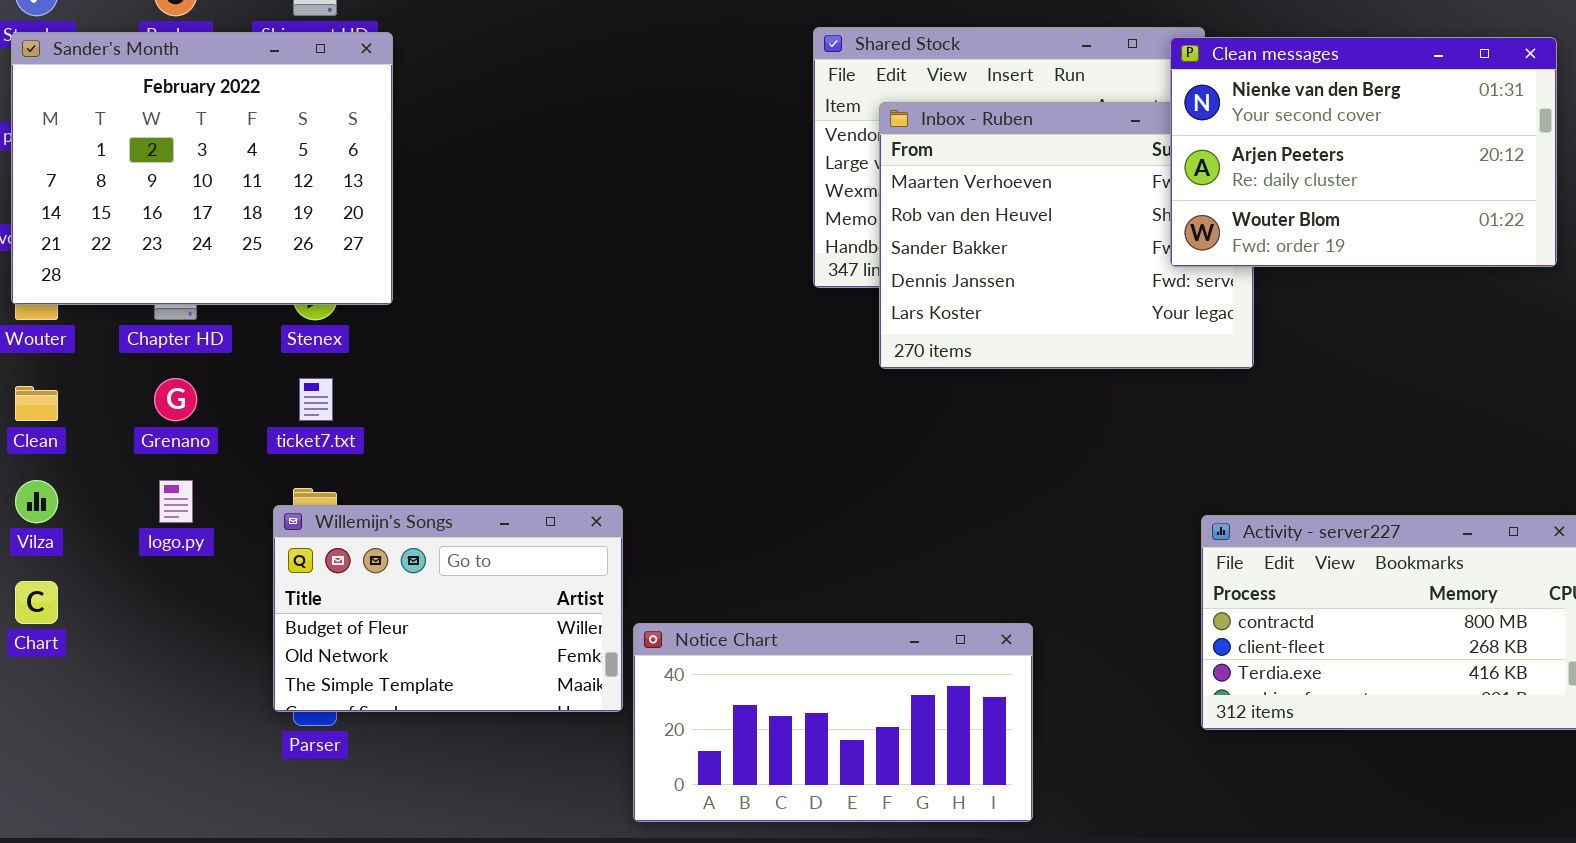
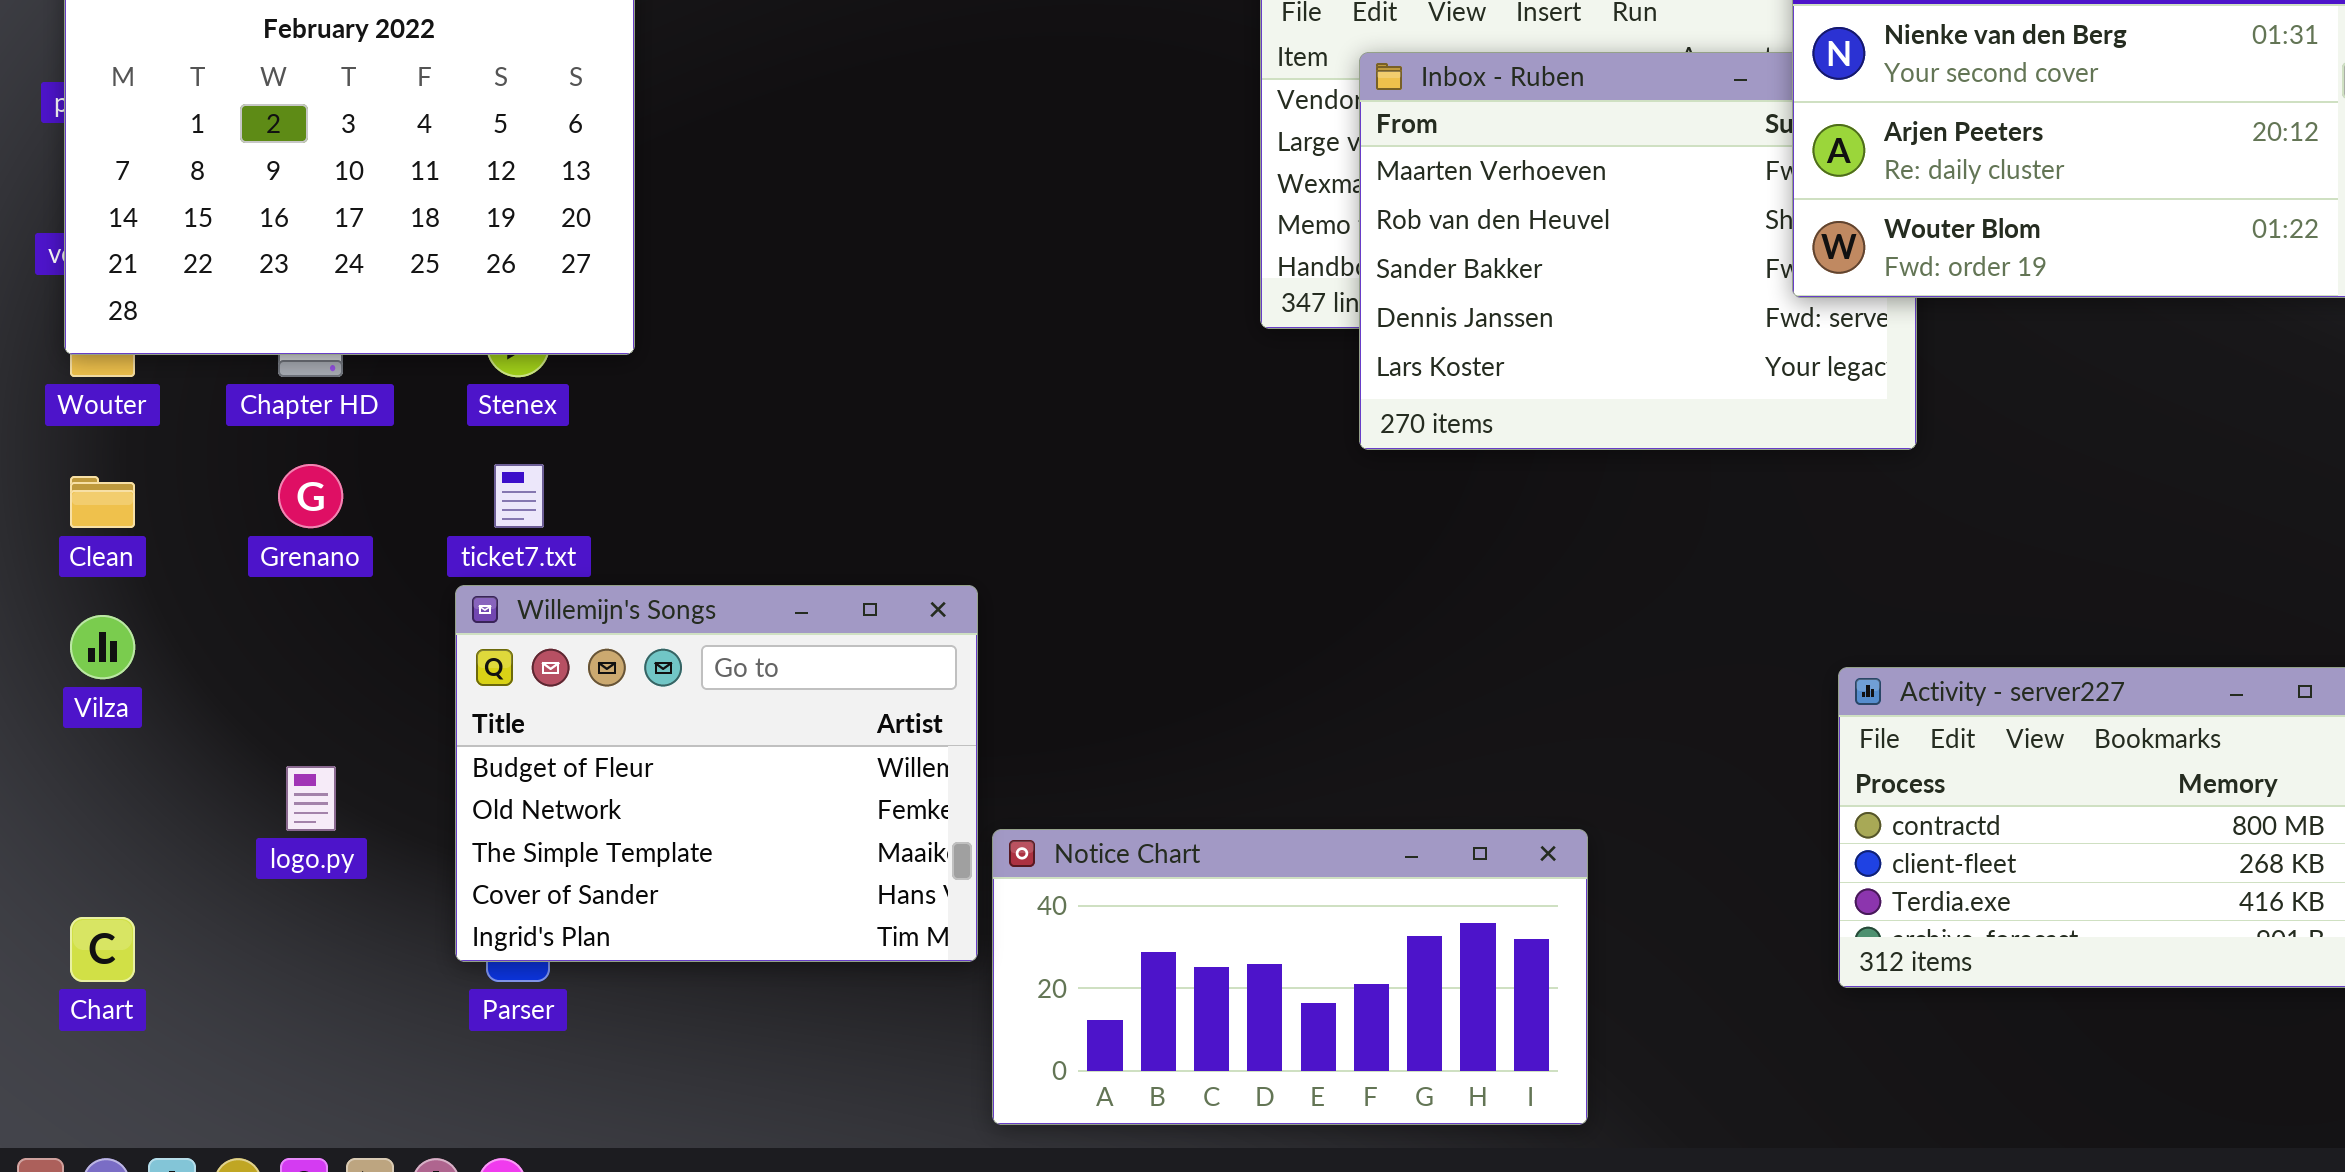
logo.py: [159,480,193,523] -> [286,766,336,831], moved
Willemijn's Songs: [273,505,623,712] -> [455,585,978,962], resized
Chart: [15,581,58,624] -> [70,917,135,982], moved

